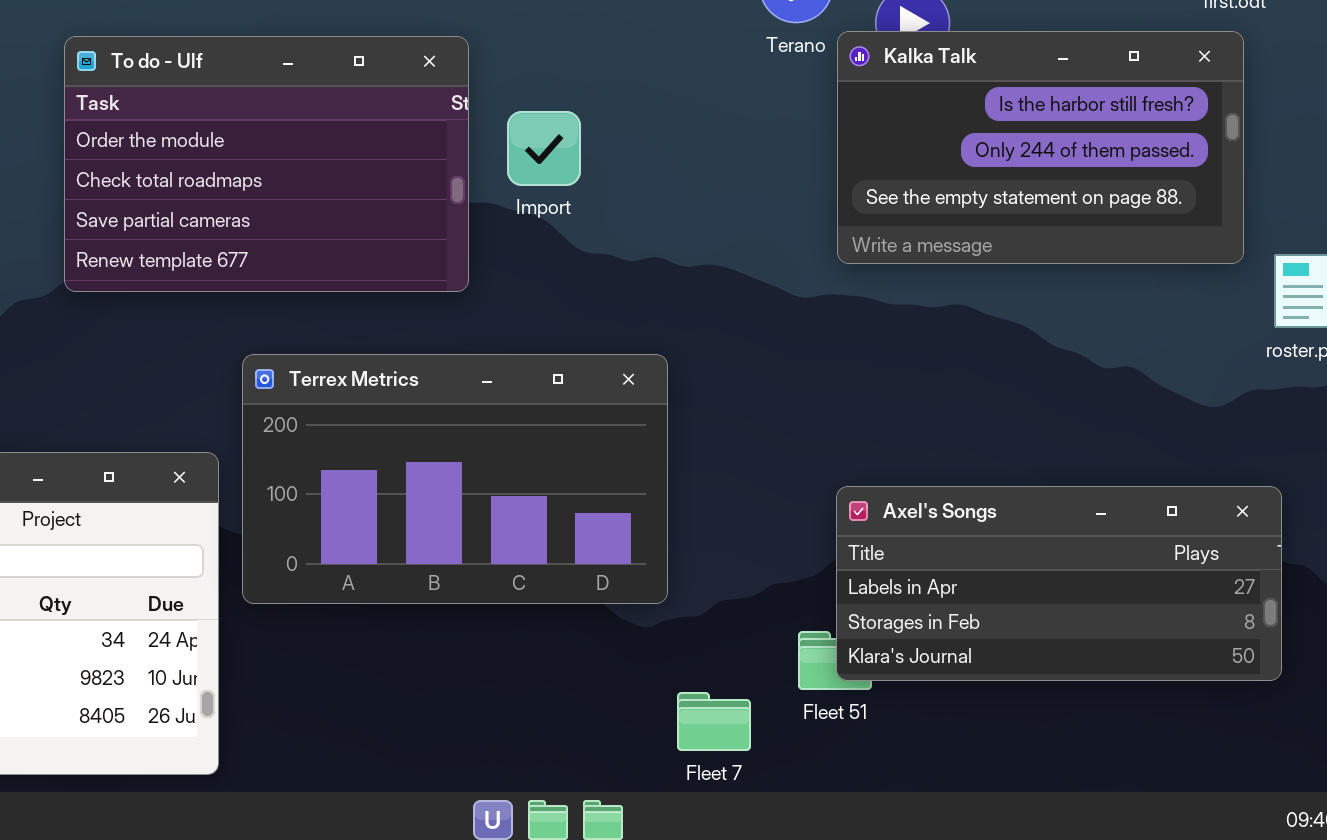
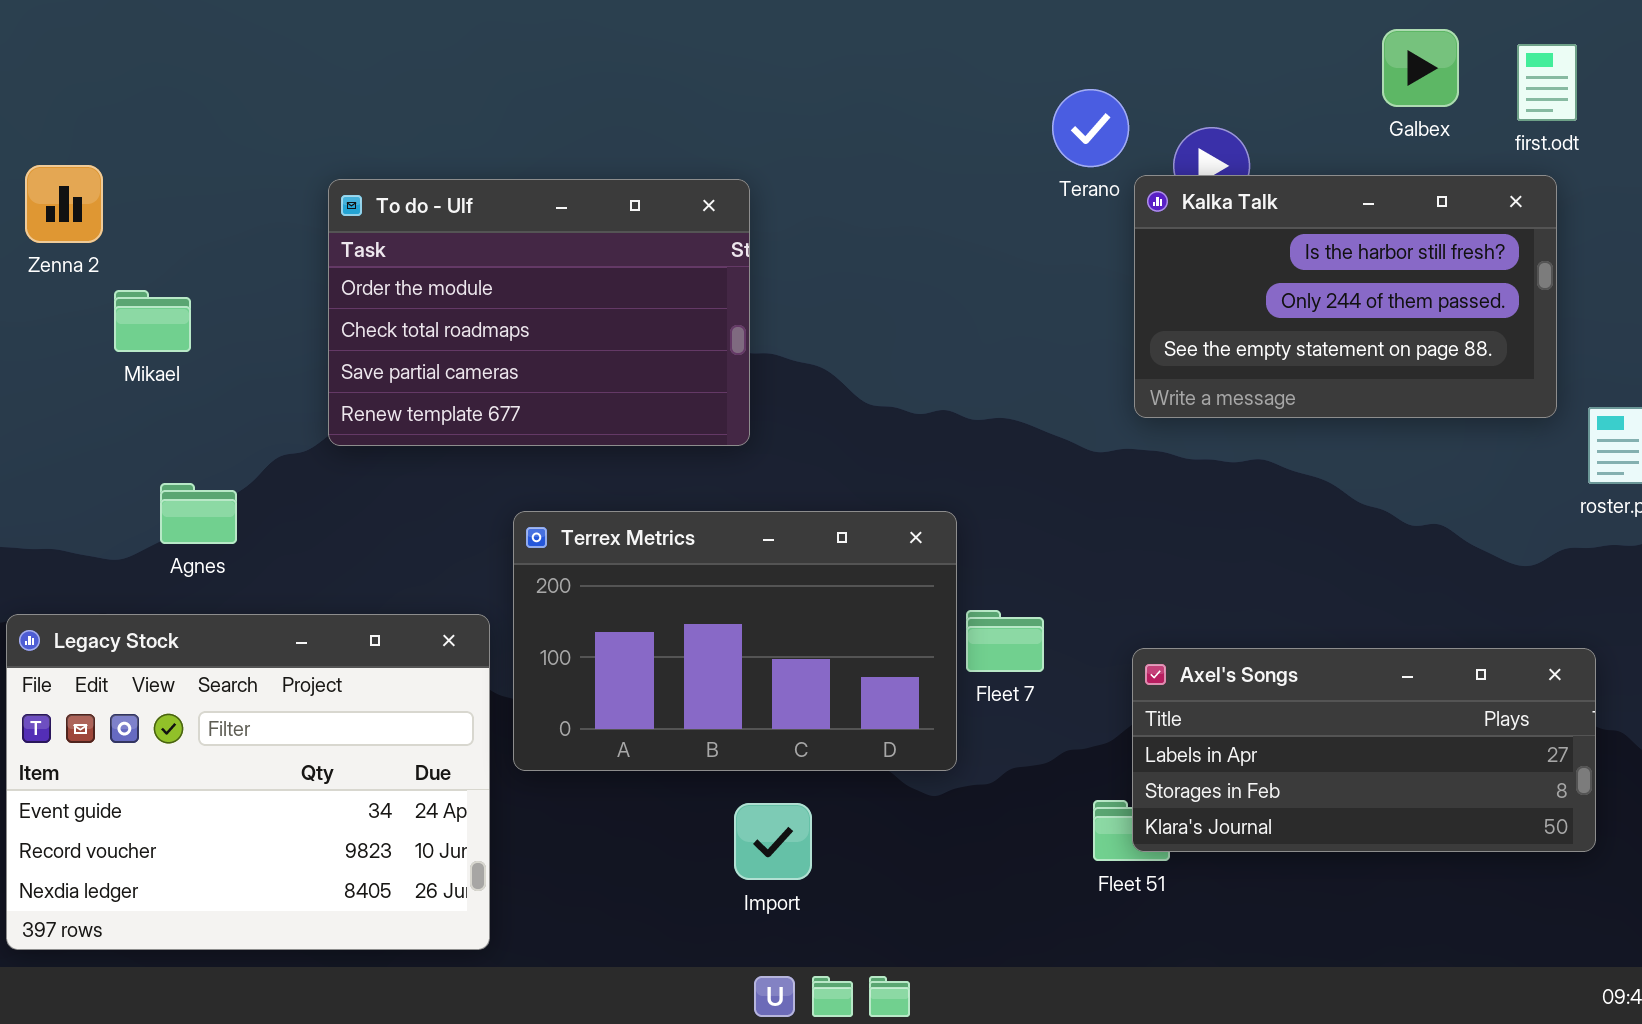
Import: [507,111,581,186] -> [734,803,812,880], moved
Fleet 7: [677,692,751,751] -> [966,610,1044,672], moved

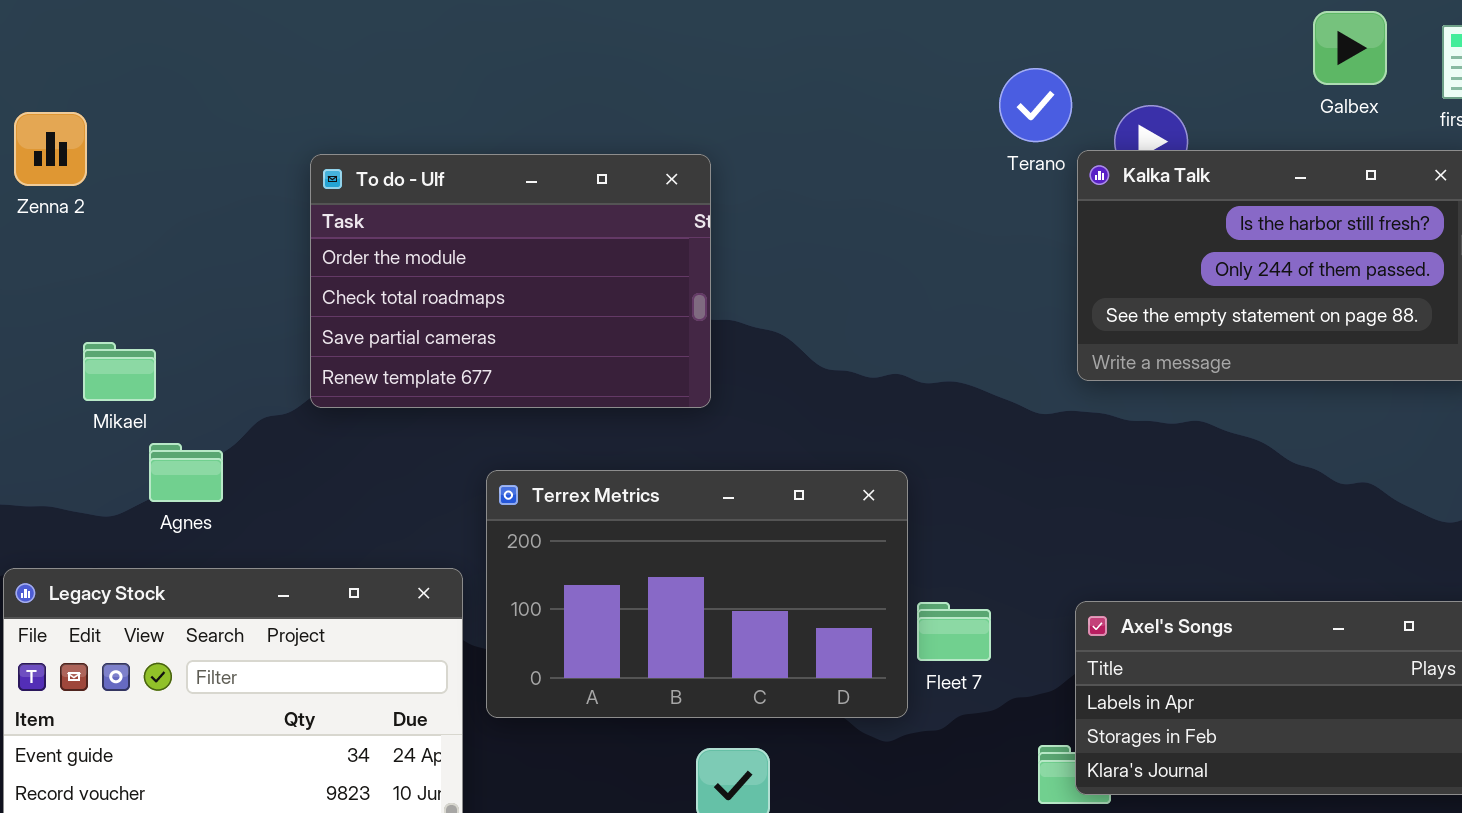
Zenna 2: [25,165,103,243] -> [14,112,87,186], moved
Mikael: [114,290,191,352] -> [83,342,156,401], moved
Fleet 7: [966,610,1044,672] -> [917,602,991,661], moved

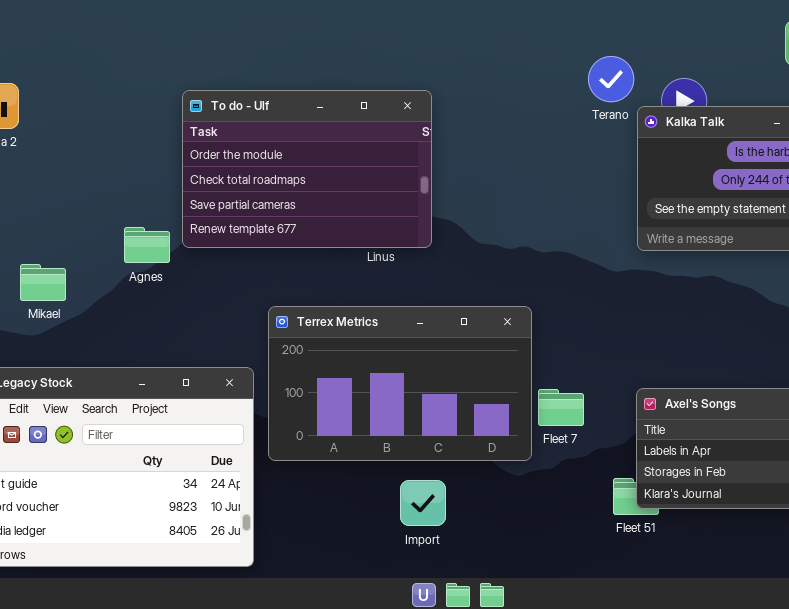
To do - Ulf: [310,154,711,408] -> [182,90,432,248], moved
Mikael: [83,342,156,401] -> [20,264,66,301], moved
Agnes: [149,443,223,502] -> [124,227,170,263], moved

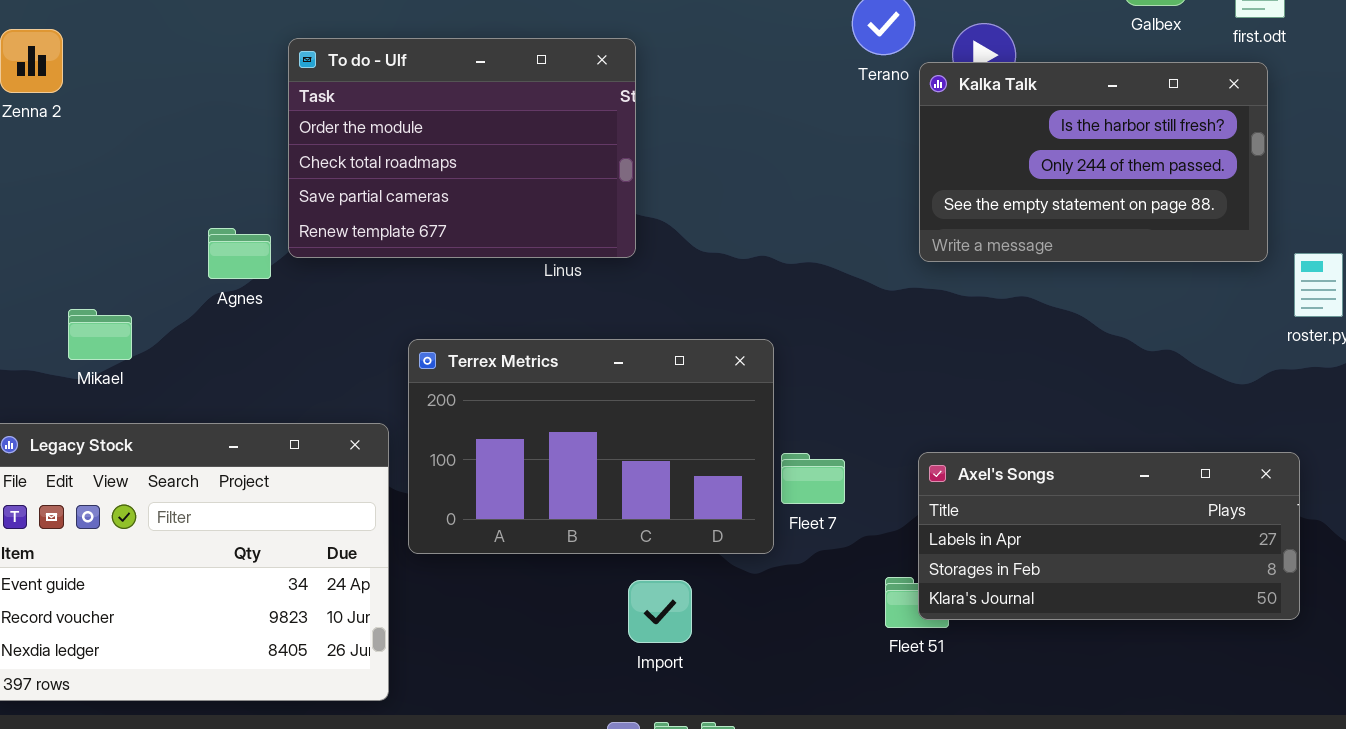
Mikael: [20,264,66,301] -> [68,309,132,360], moved
Import: [400,480,446,526] -> [628,580,692,643], moved

